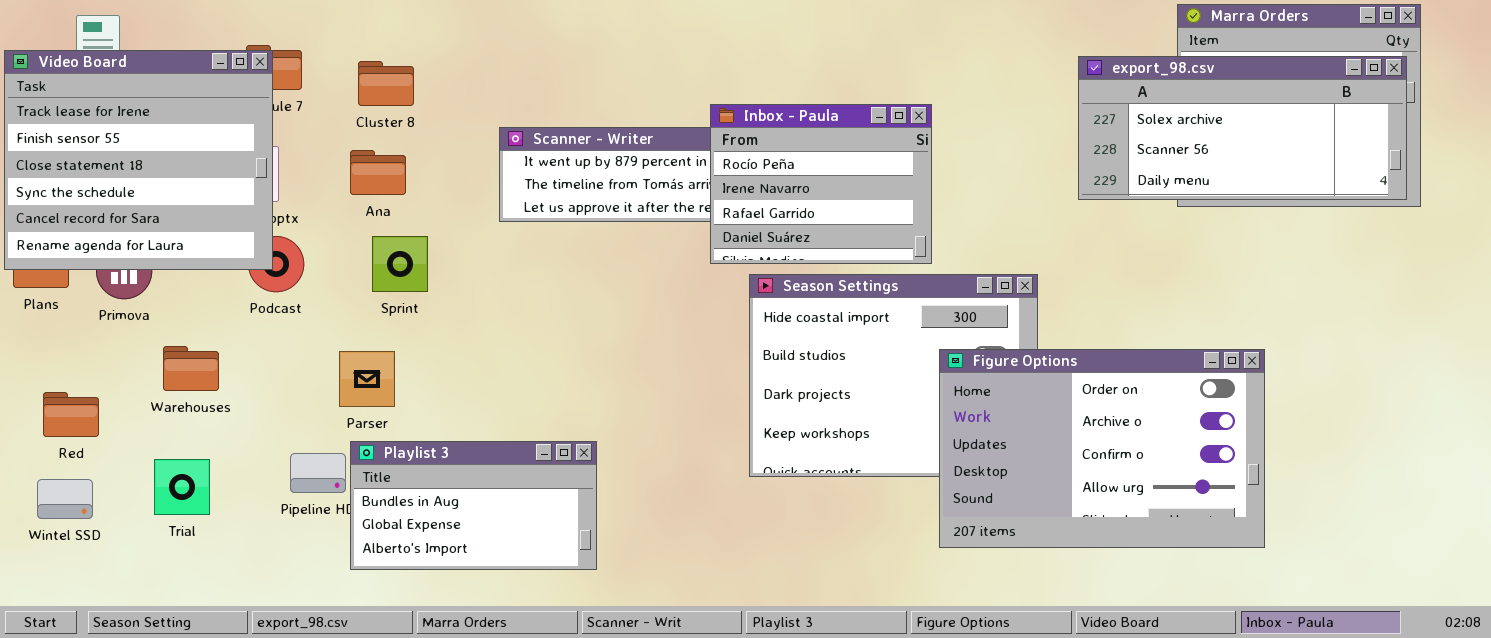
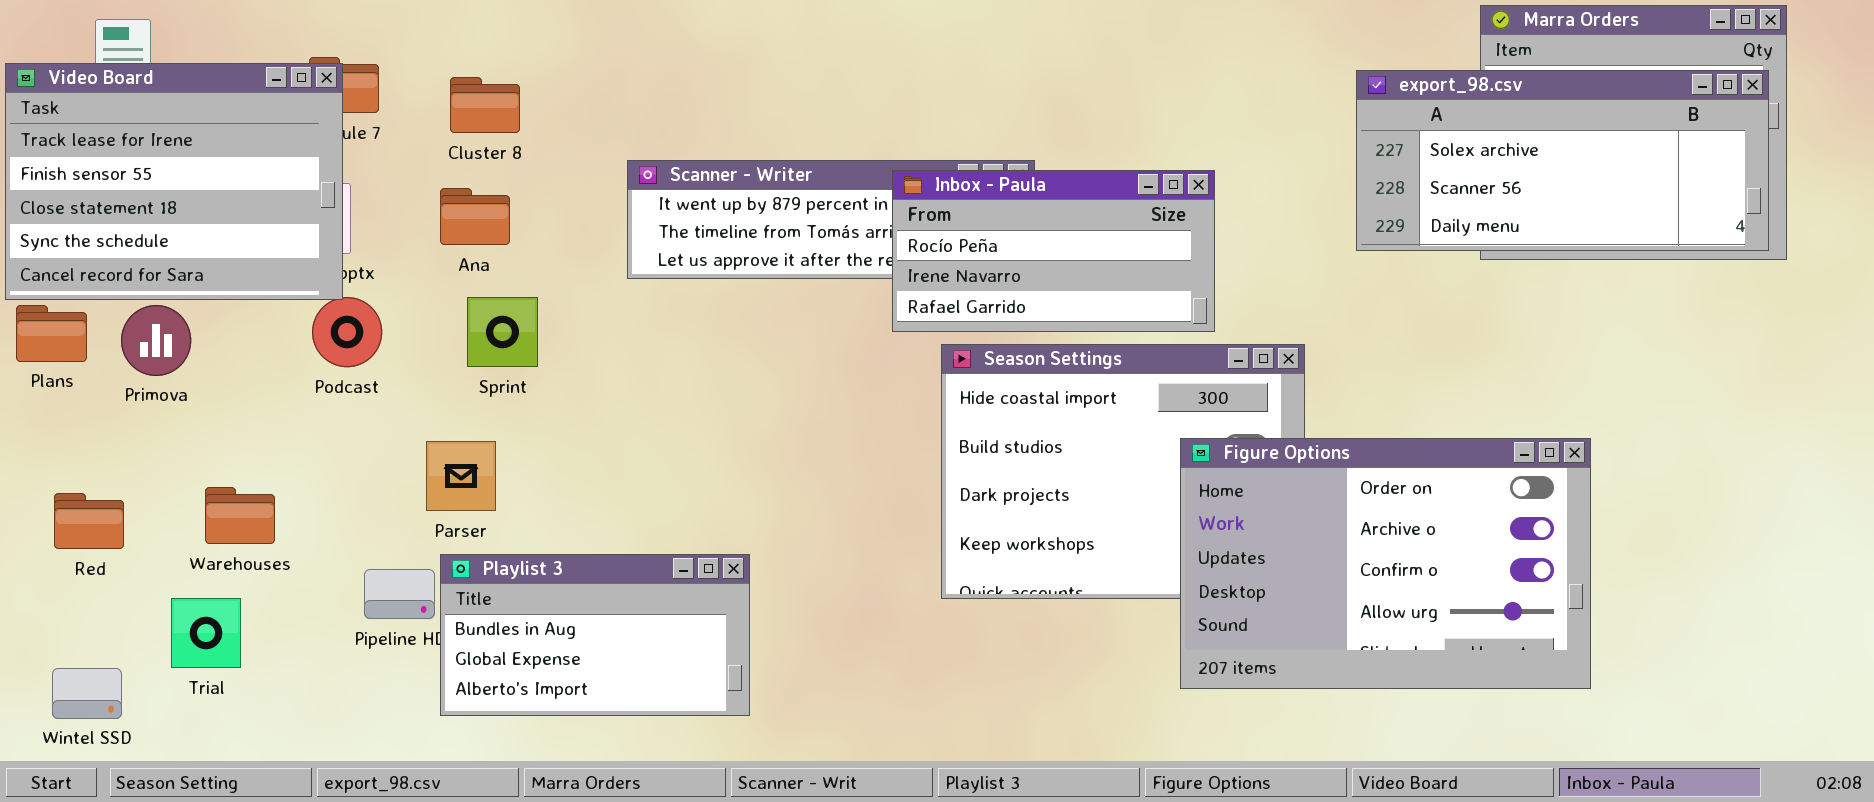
Video Board: [4,50,273,270] -> [5,63,343,300], resized
Inbox - Paula: [710,104,932,264] -> [892,170,1215,332], resized
Warehouses: [163,346,219,391] -> [205,487,275,544], moved
Trial: [154,459,210,515] -> [171,598,241,668], moved
Wintel SSD: [37,479,93,519] -> [52,668,122,719], moved

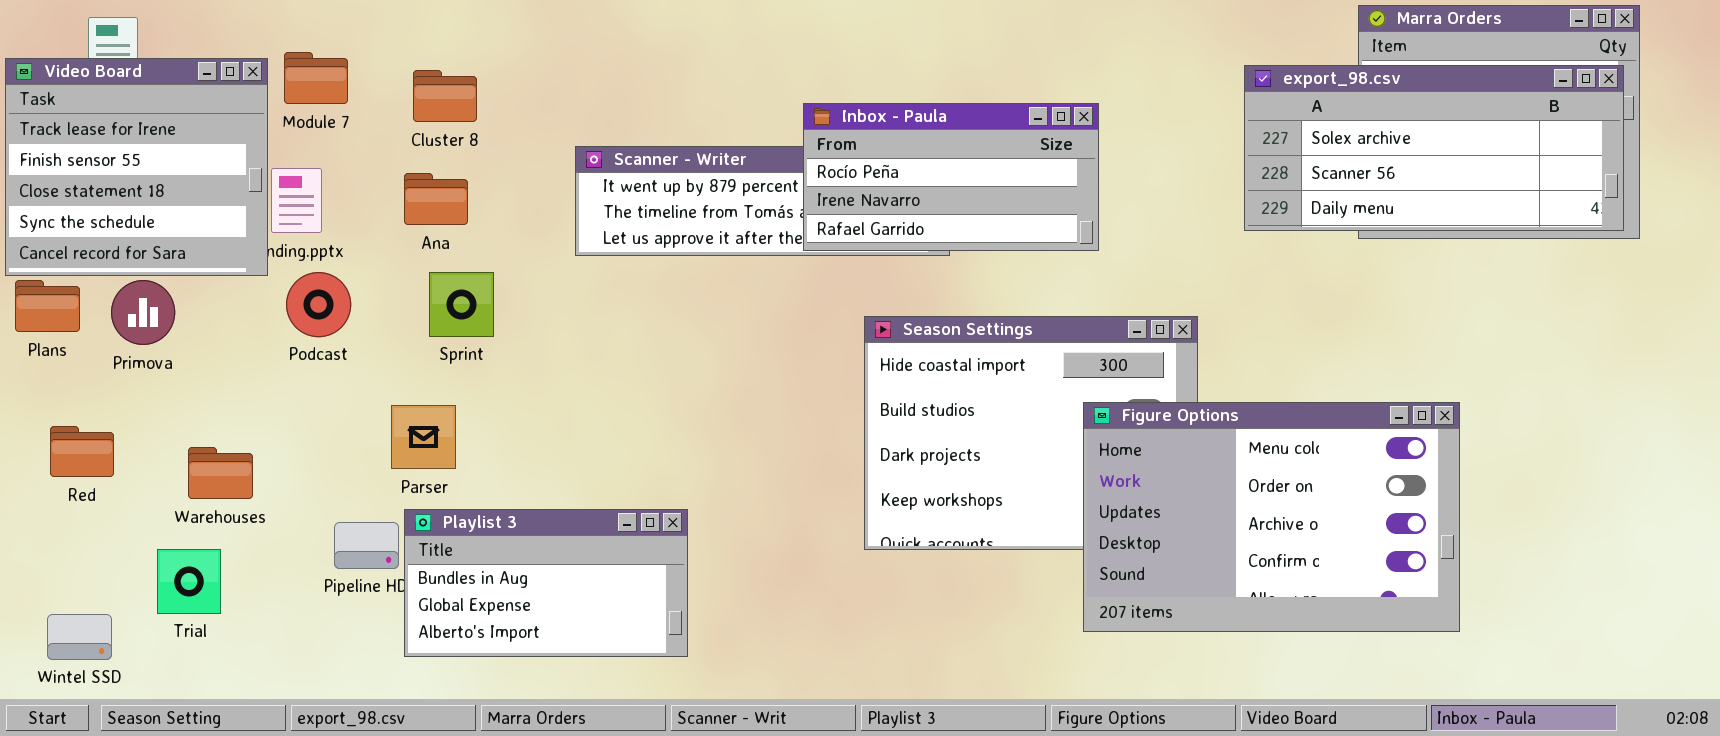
Video Board: [5,63,343,300] -> [5,58,268,276], resized
Inbox - Paula: [892,170,1215,332] -> [803,103,1099,251], moved
Figure Options: [1180,438,1591,689] -> [1083,402,1460,632], scrolled up 1 row
Red: [54,493,124,549] -> [50,426,114,477], moved

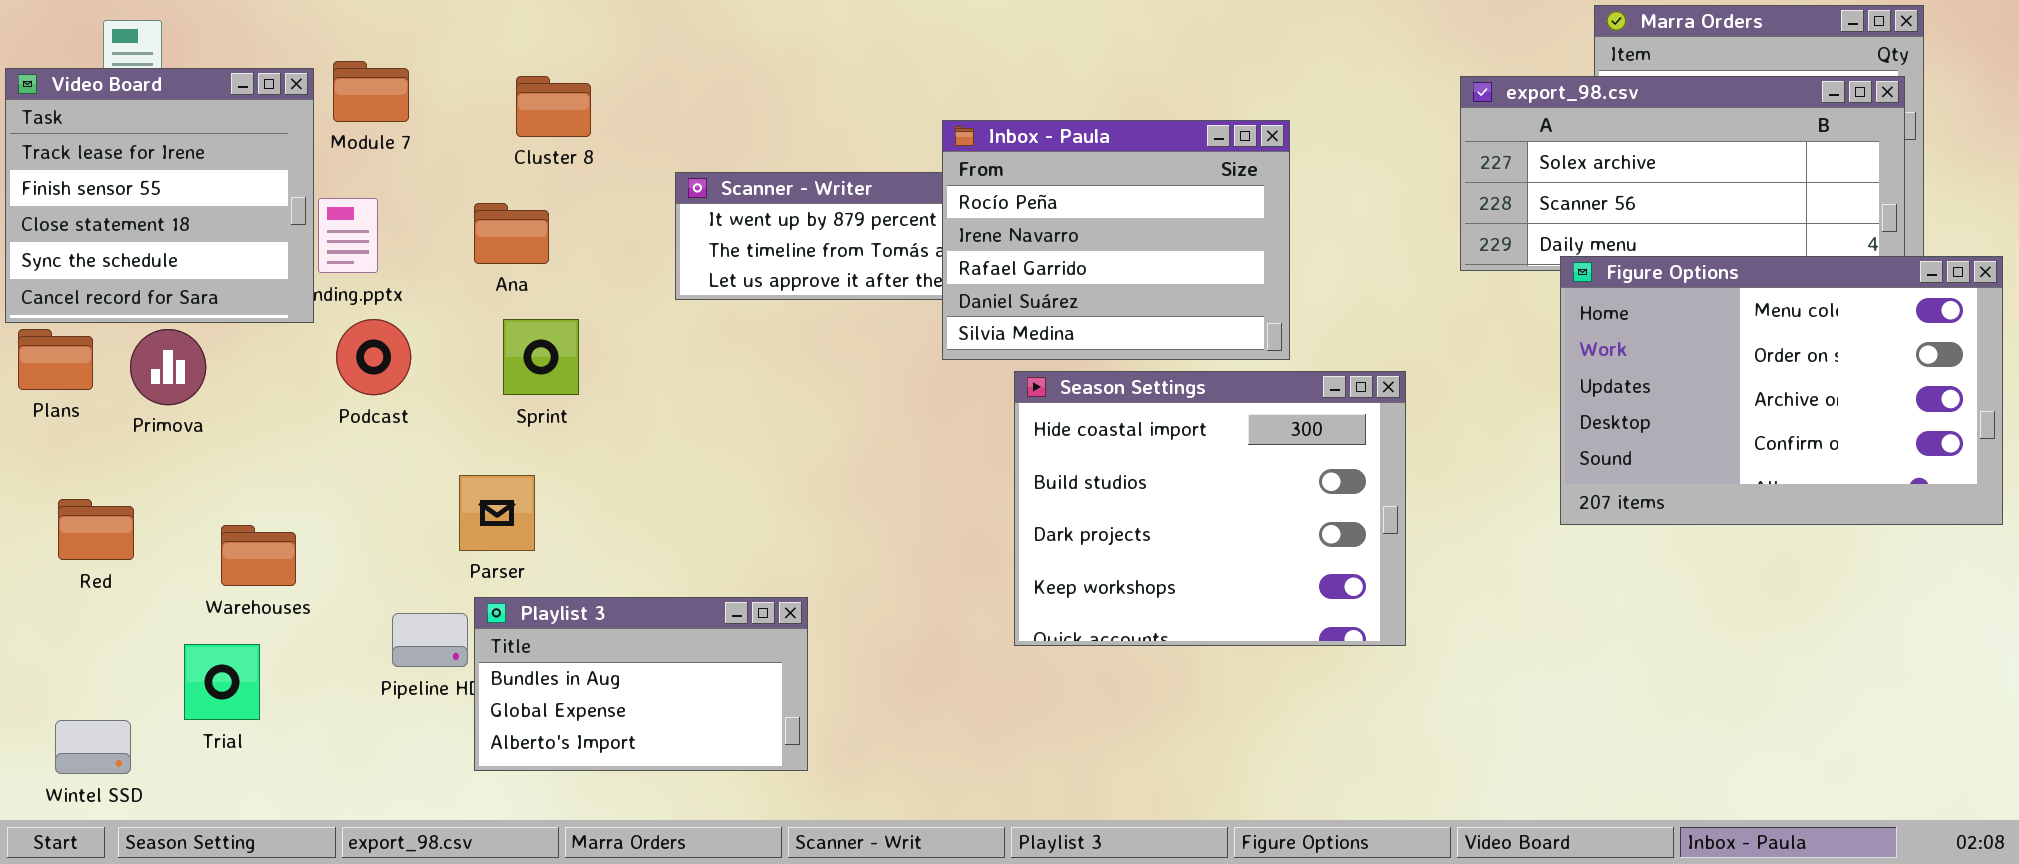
Cluster 8: [413,70,477,122] -> [516,76,591,137], moved
Inbox - Paula: [803,103,1099,251] -> [942,120,1290,360], resized
Figure Options: [1083,402,1460,632] -> [1560,256,2003,525], moved

